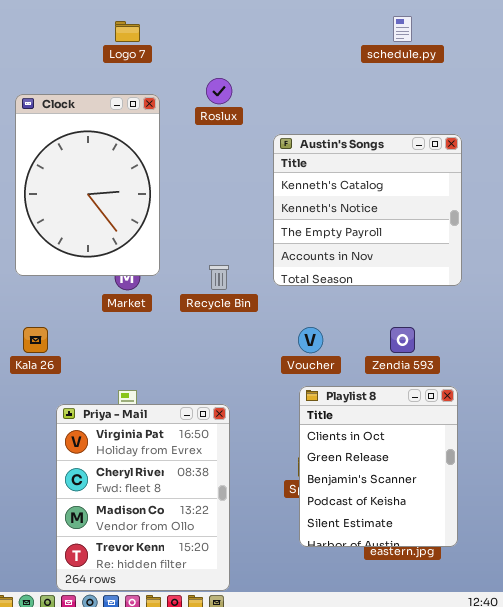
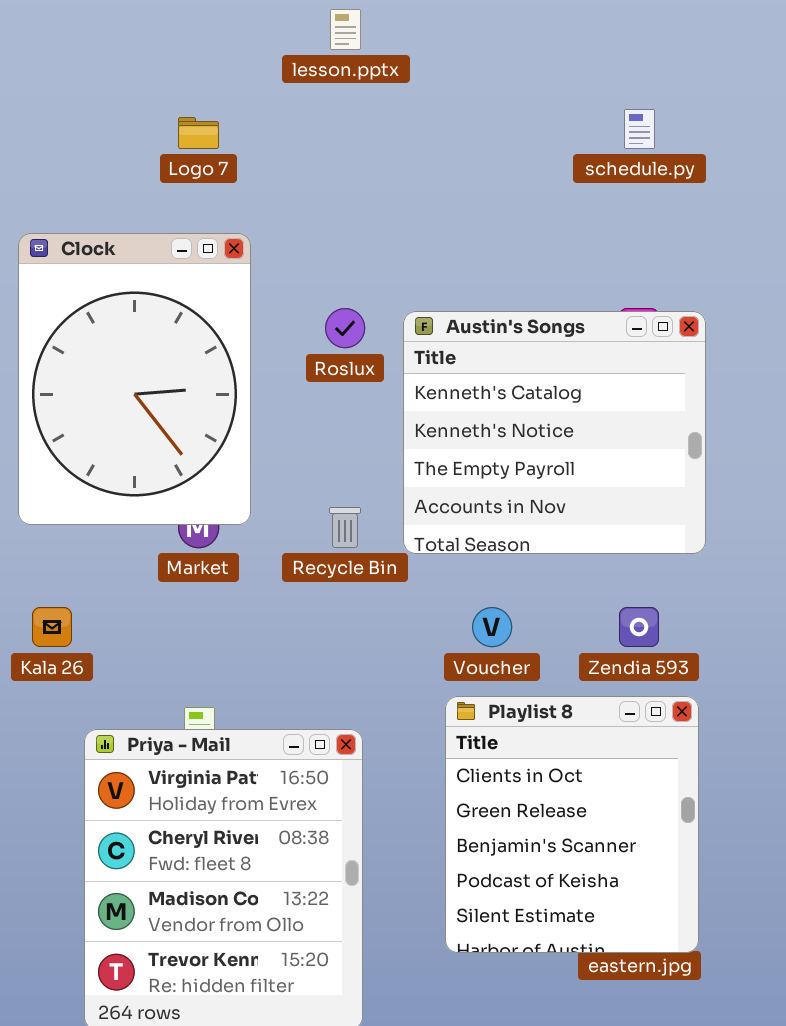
Roslux: [206,78,232,104] -> [325,308,365,348], moved
Austin's Songs: [273,134,462,286] -> [403,311,706,554], moved
Playlist 8: [299,386,458,547] -> [445,696,699,953], moved

